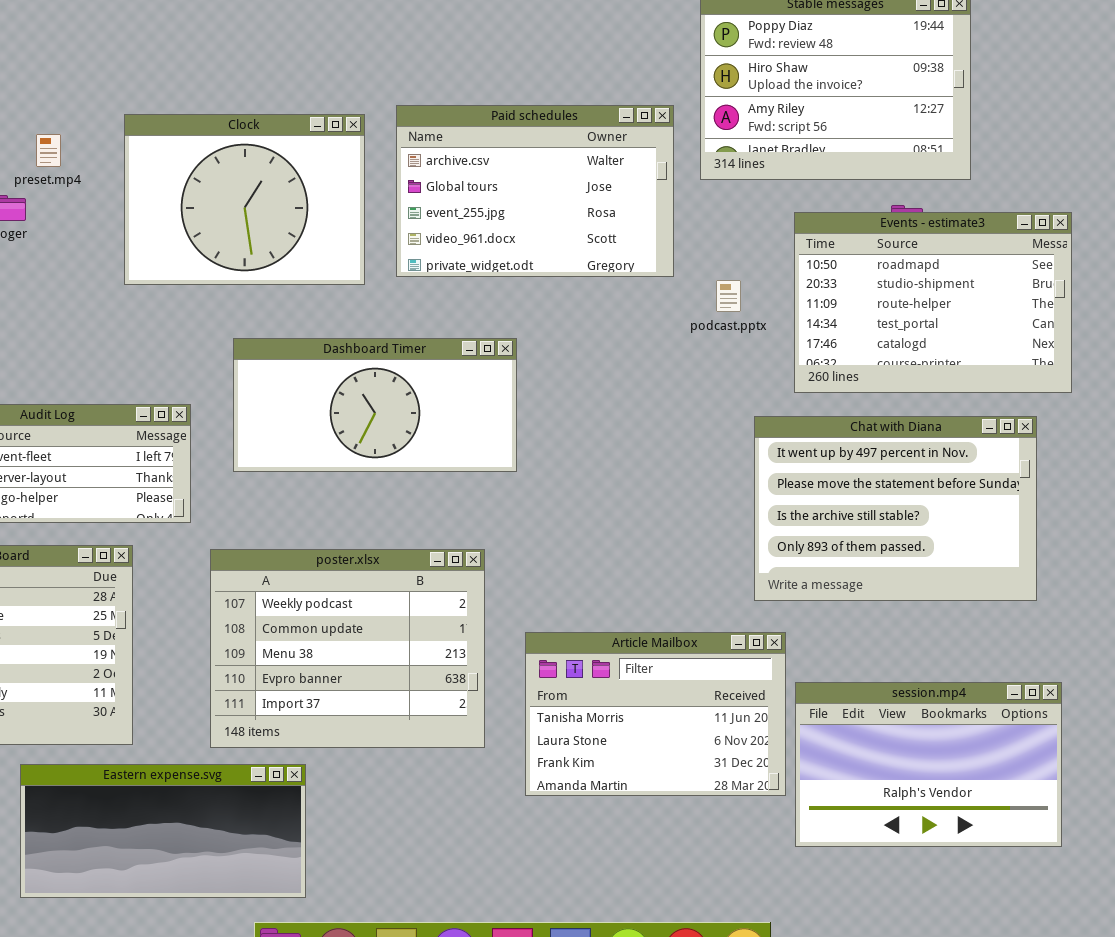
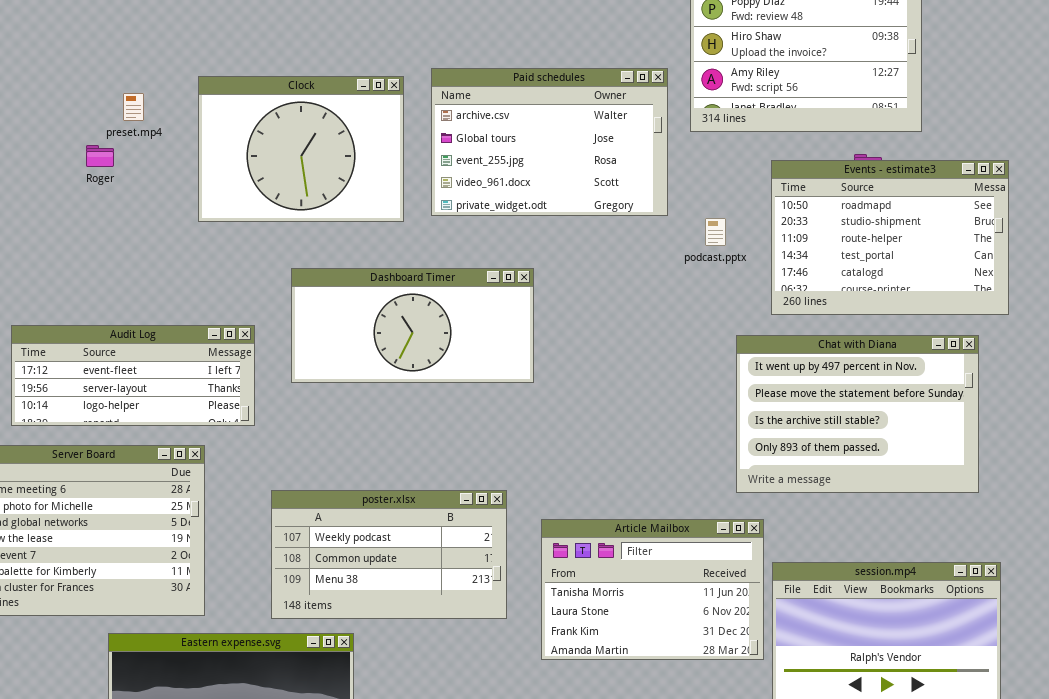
poster.xlsx: [210,549,485,748] -> [271,490,507,619], resized

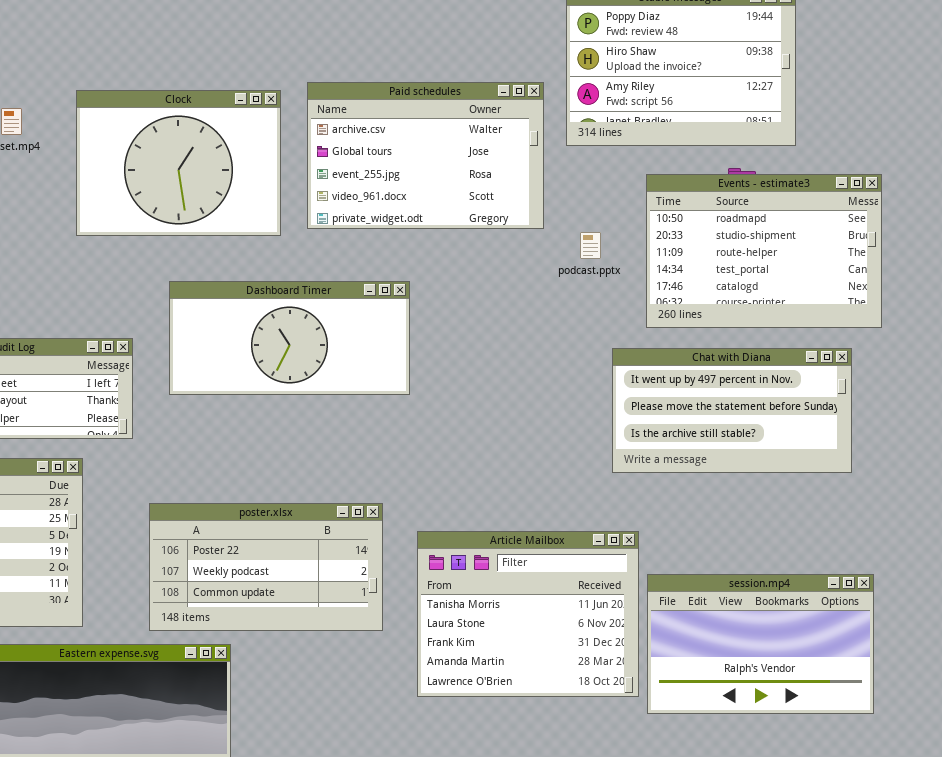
Chat with Diana: [736,335,979,493] -> [612,348,852,473], resized
poster.xlsx: [271,490,507,619] -> [149,503,383,631], scrolled up 1 row
Article Mailbox: [541,519,764,660] -> [417,531,639,697], resized

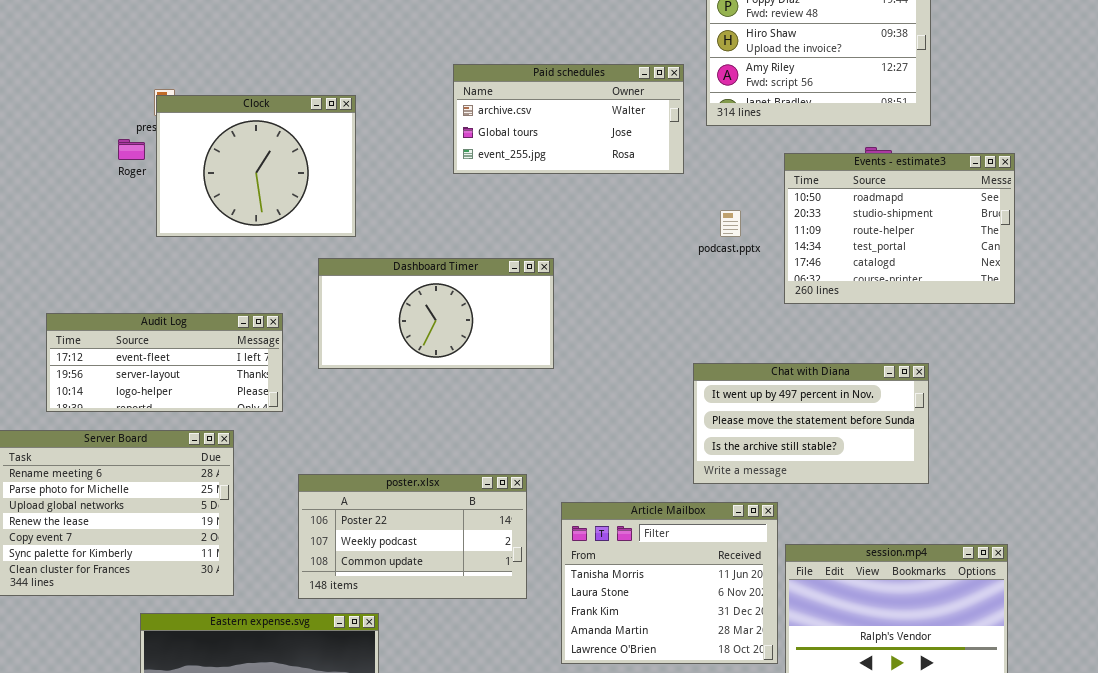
Paid schedules: [307,82,544,229] -> [453,64,684,174], resized
Clock: [76,90,281,236] -> [156,95,356,237], moved
Chat with Diana: [612,348,852,473] -> [693,363,929,484], moved

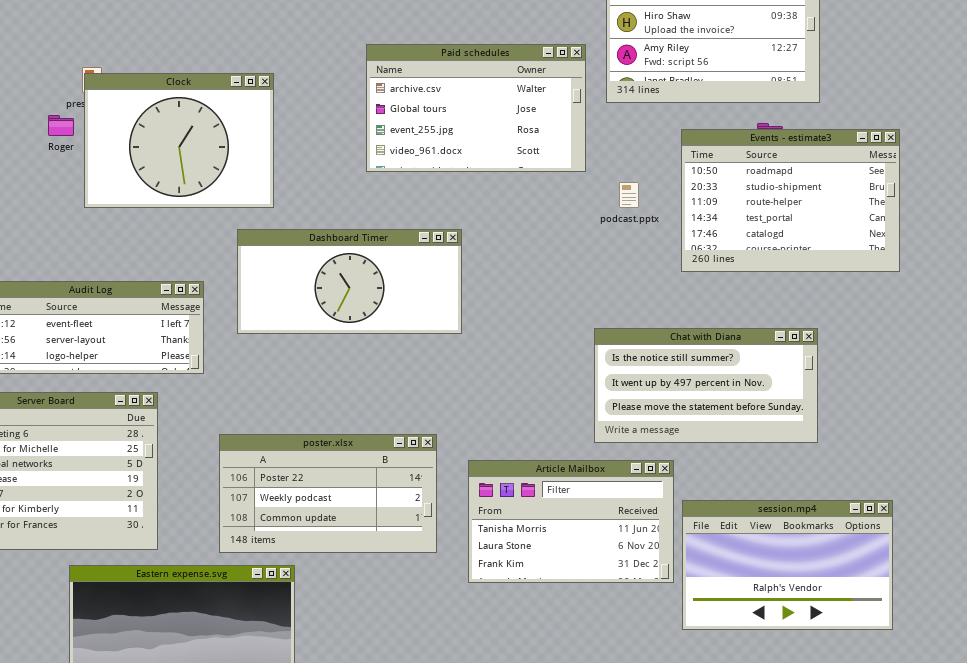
Paid schedules: [453,64,684,174] -> [366,44,586,172], resized
Chat with Diana: [693,363,929,484] -> [594,328,818,443], scrolled up 1 row
Article Mailbox: [561,502,778,664] -> [468,460,674,583], resized

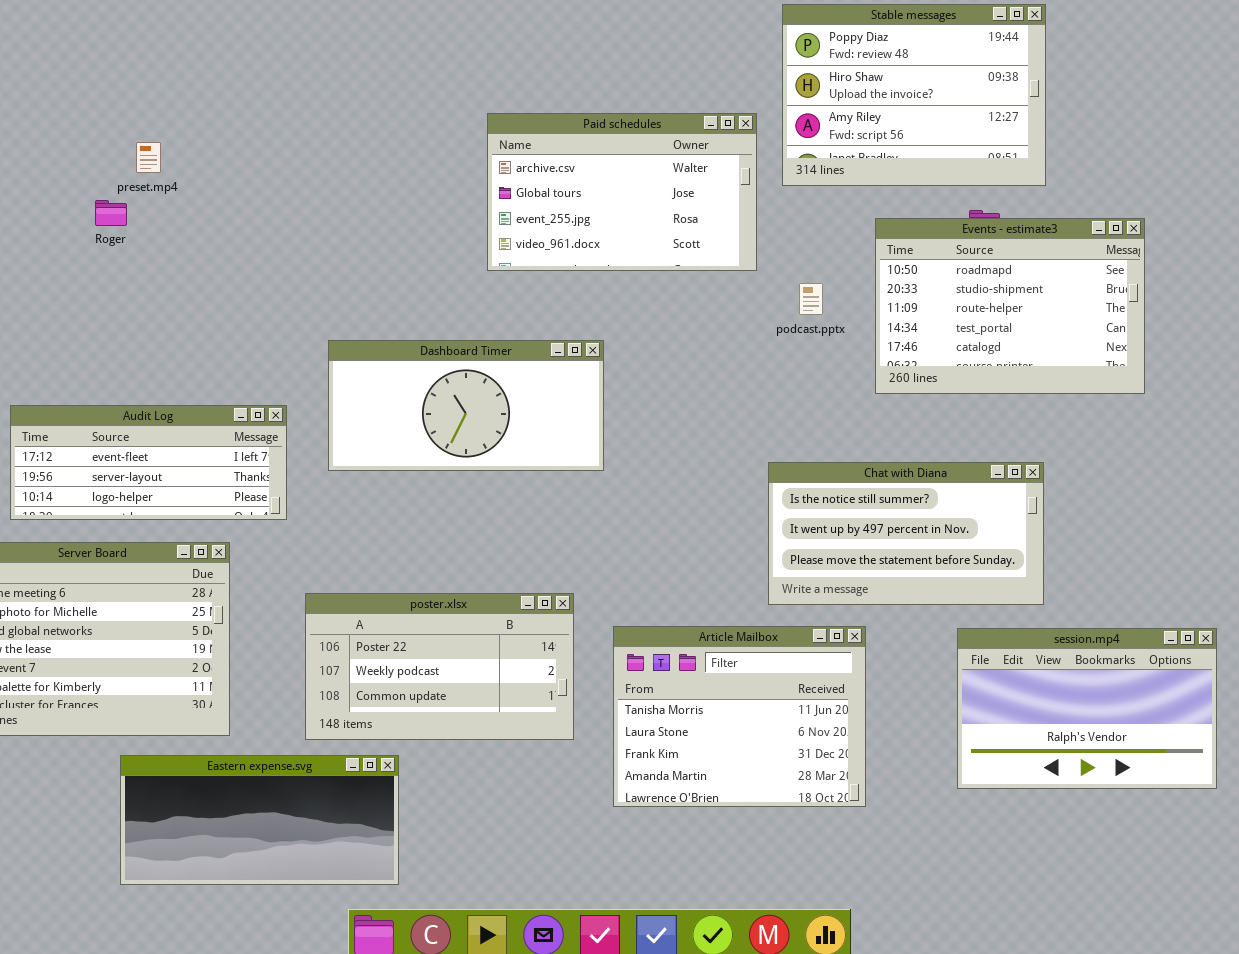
Clock: [84,73,274,208] -> none, closed
Article Mailbox: [468,460,674,583] -> [613,626,866,807], resized
session.mp4: [682,500,893,630] -> [957,628,1217,789], moved

